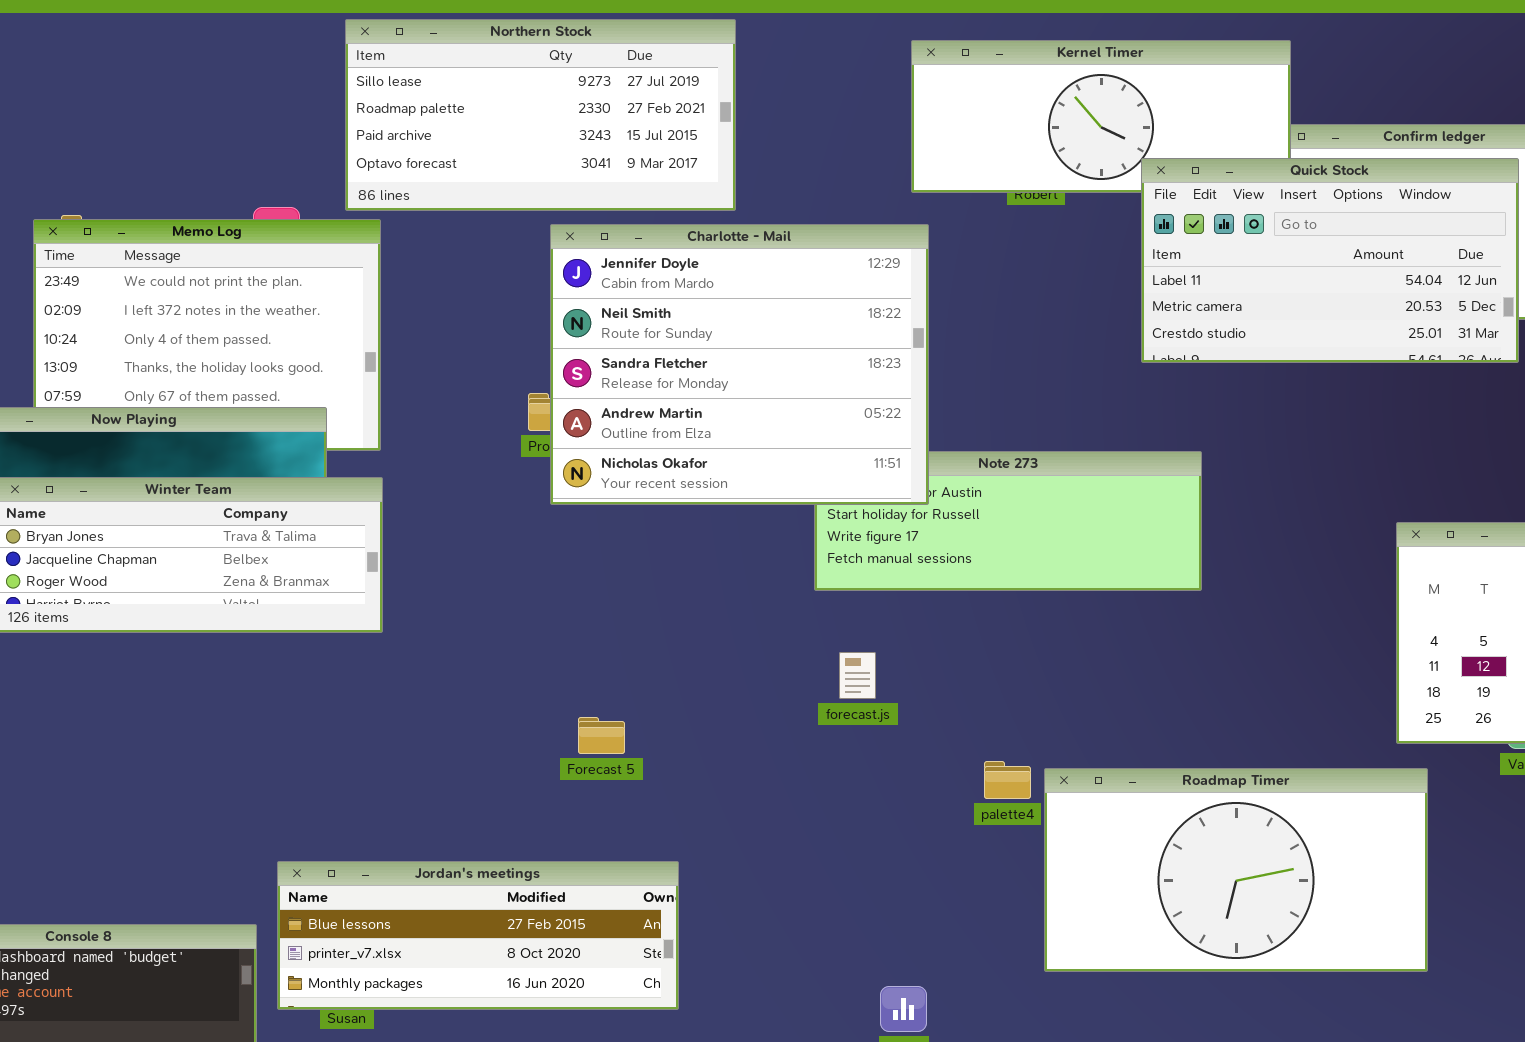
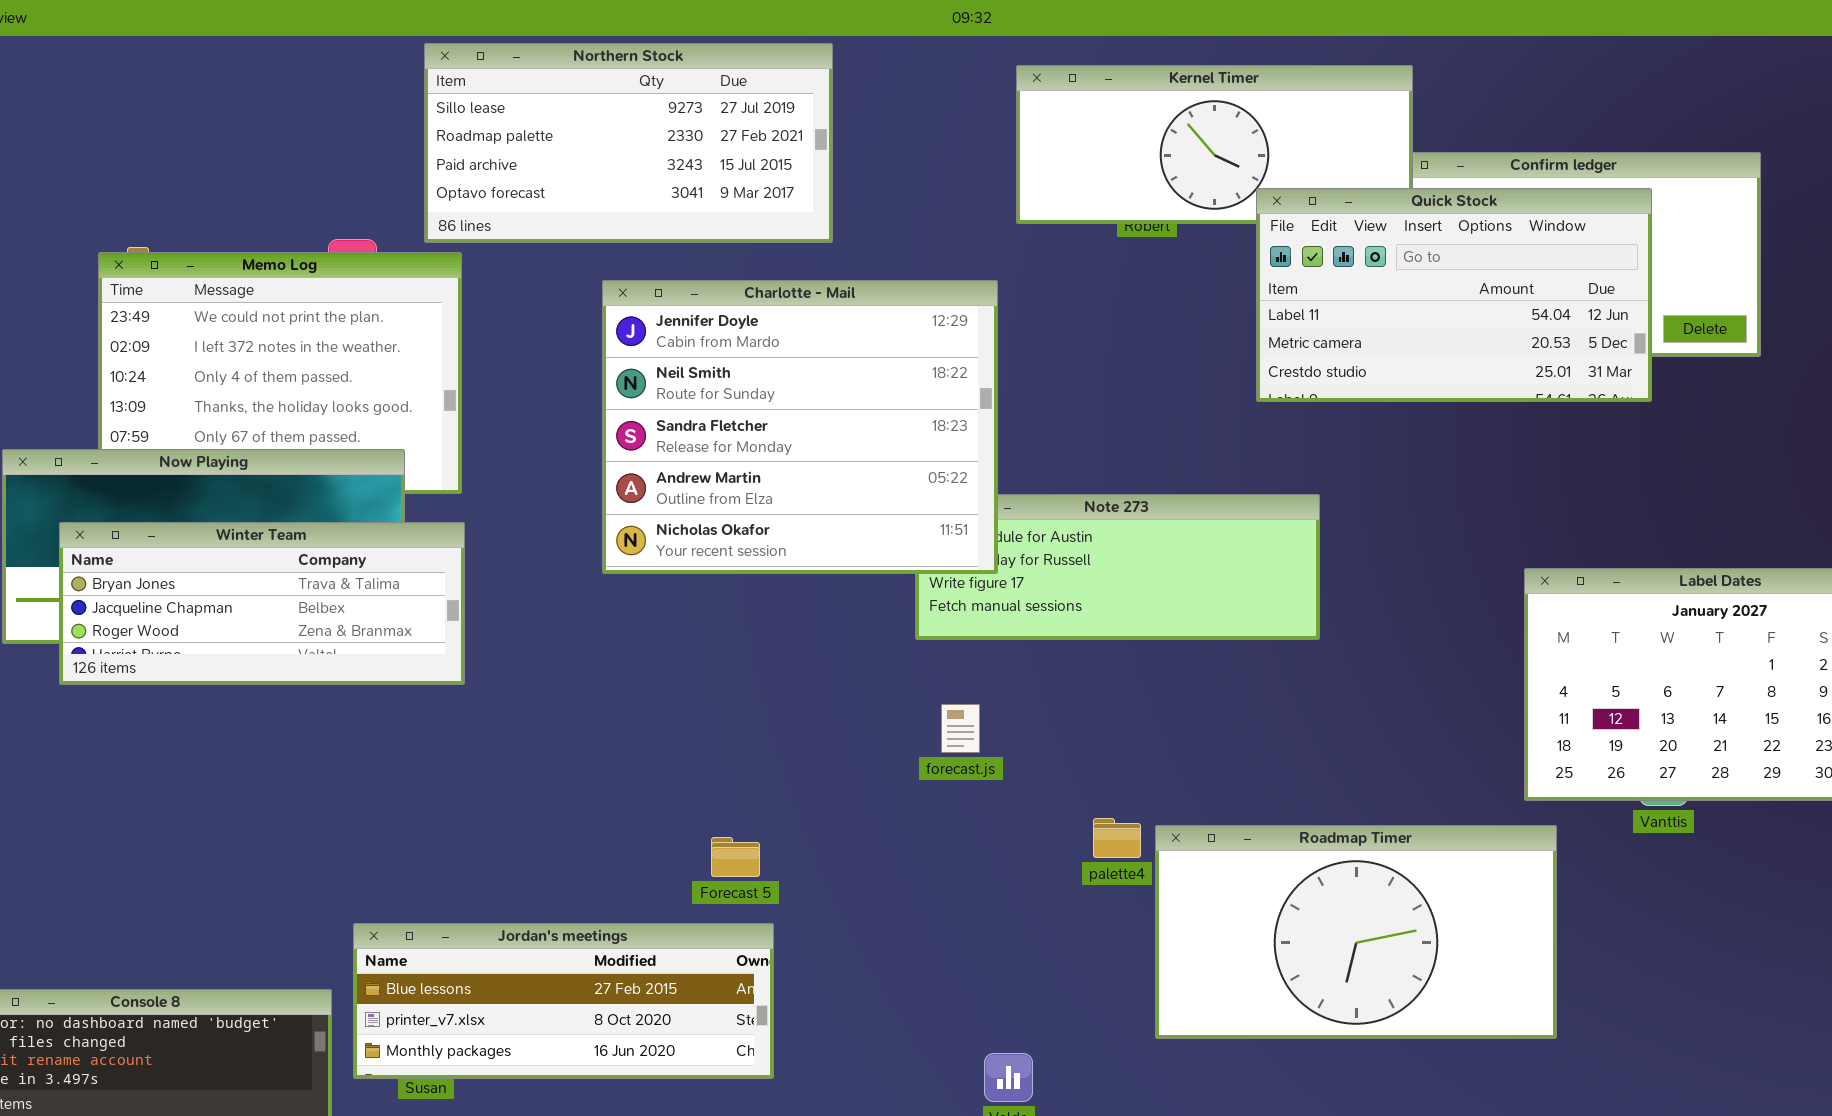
Charlotte - Mail: [550,224,929,505] -> [602,280,998,574], moved
Forecast 5: [578,717,625,754] -> [711,837,760,877], moved

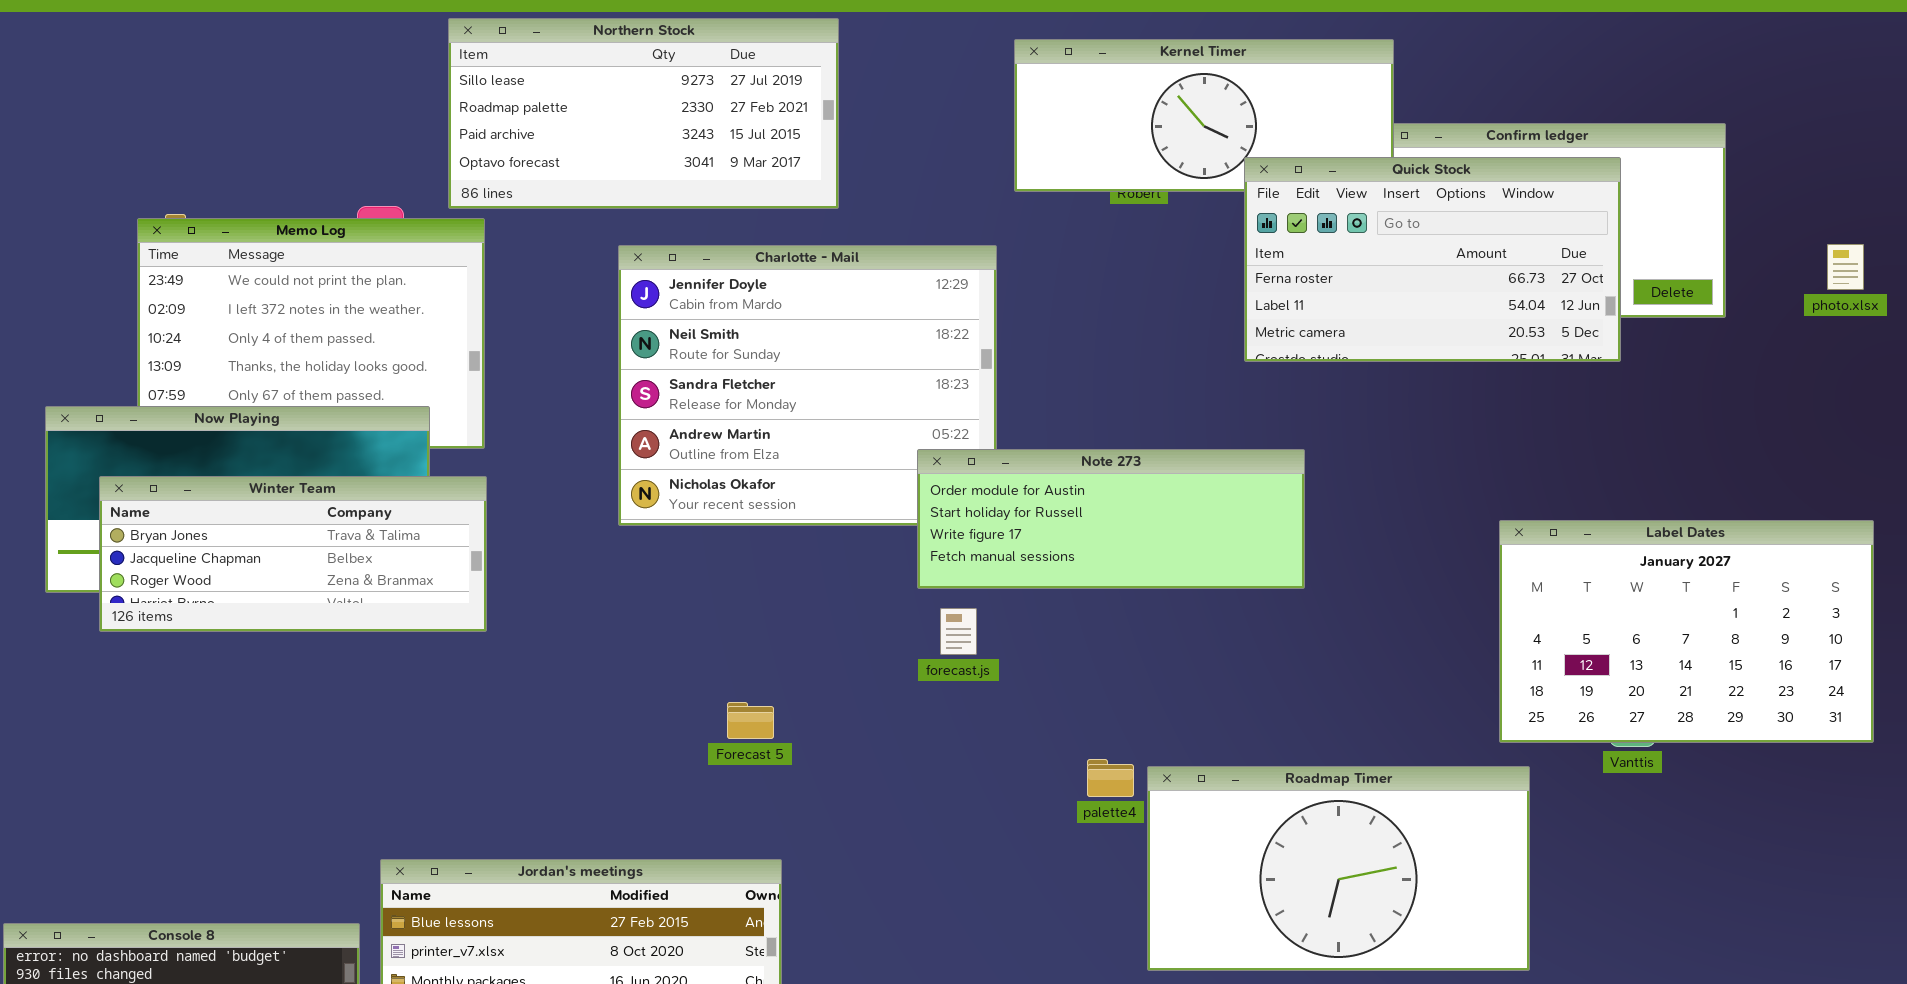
Quick Stock: [1256,188,1652,402] -> [1244,157,1621,362], scrolled up 1 row
Note 273: [915,494,1320,640] -> [917,449,1305,589], raised
forecast.js: [941,704,980,753] -> [940,608,977,655], moved
Forecast 5: [711,837,760,877] -> [727,702,774,739], moved

